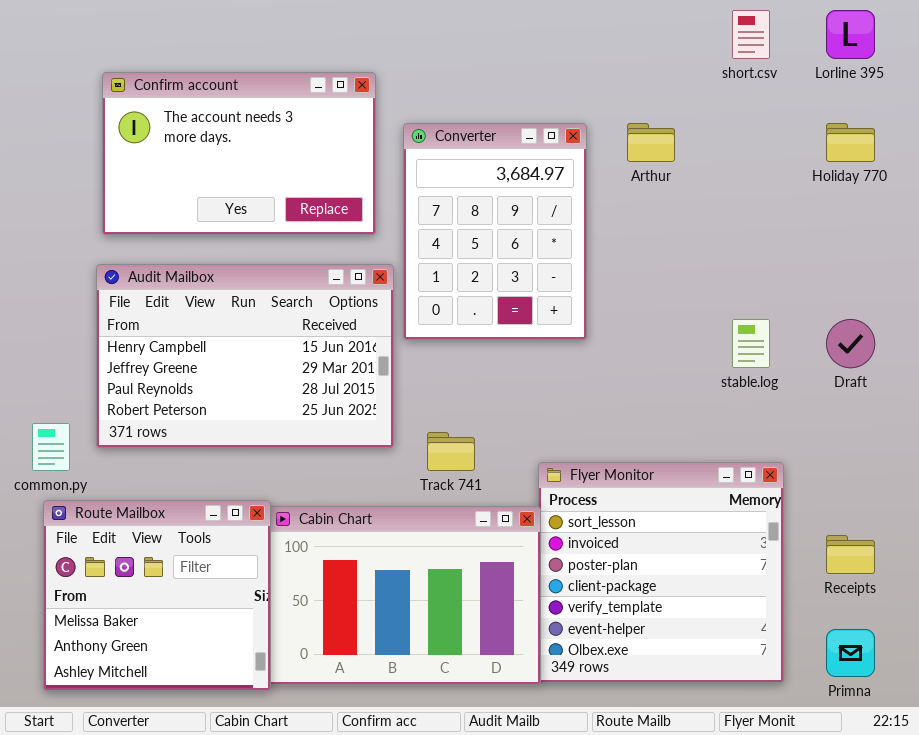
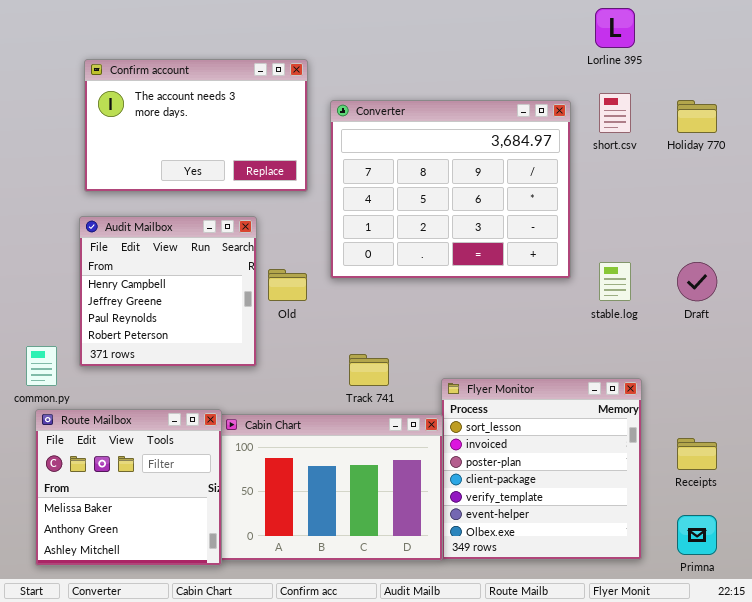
short.csv: [732,10,770,59] -> [599,93,631,133], moved
Lorline 395: [826,10,875,59] -> [595,8,635,48], moved
Converter: [403,123,587,340] -> [330,100,571,279], resized
Audit Mailbox: [96,264,394,448] -> [79,216,257,367], resized

